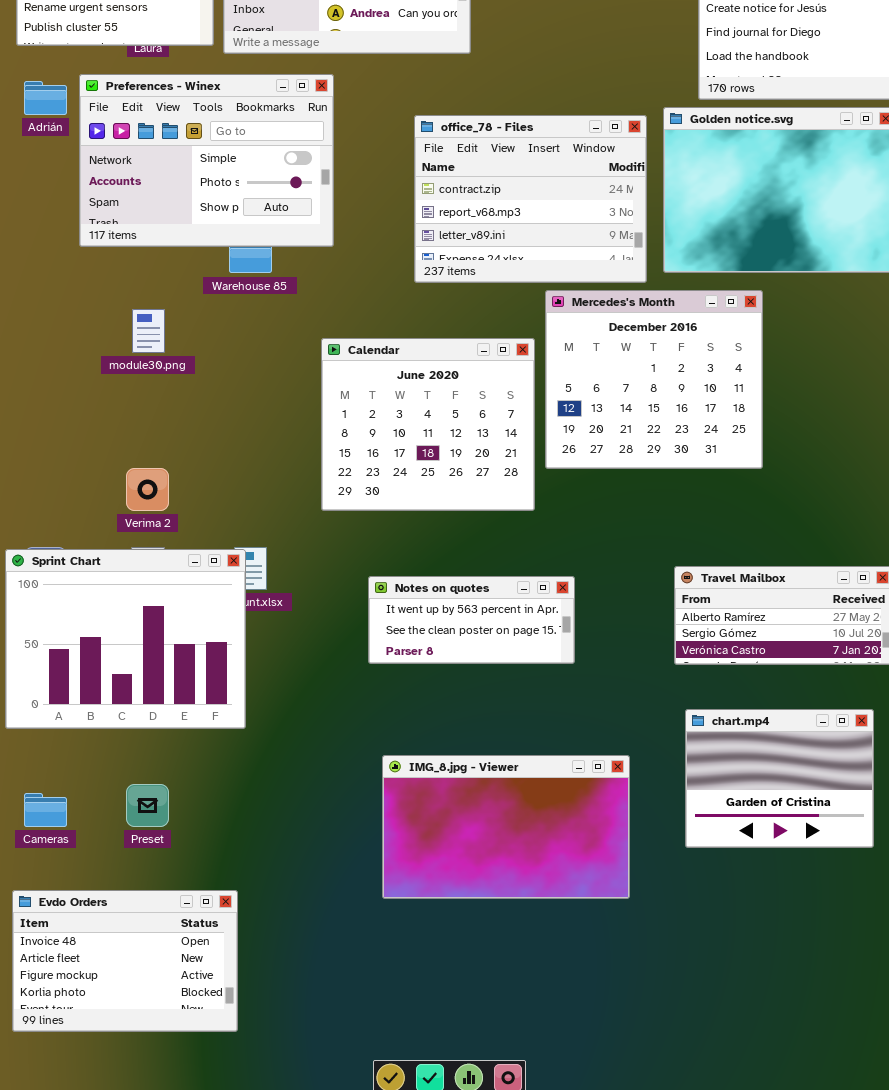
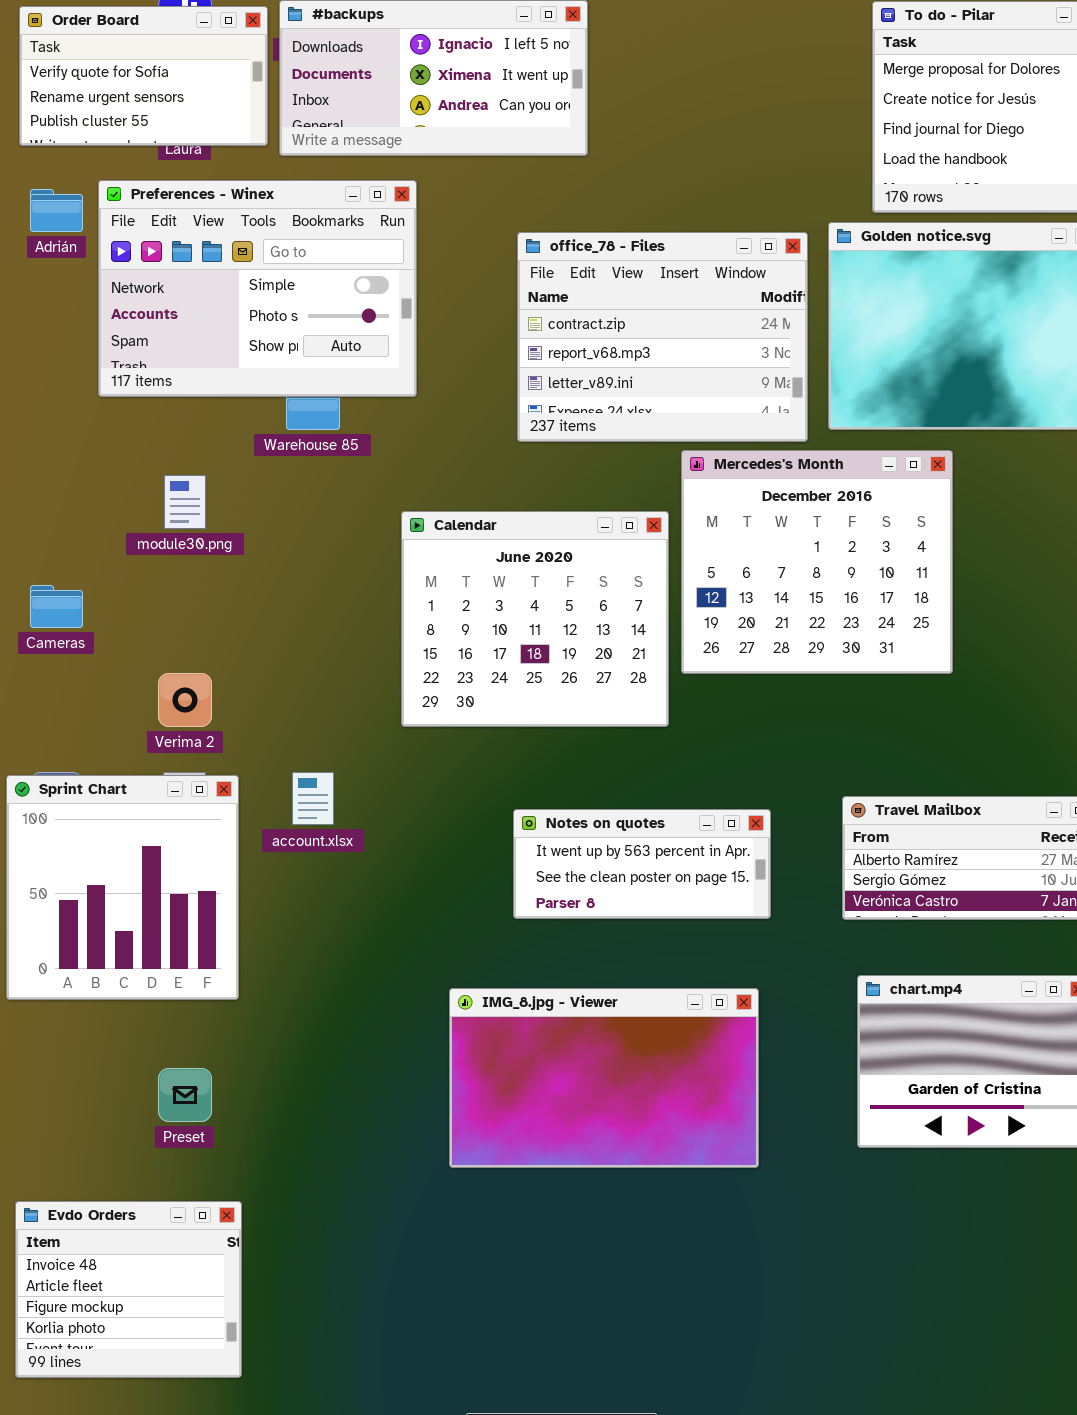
Sprint Chart: [5,549,246,729] -> [6,775,239,1000], resized
Notes on quotes: [368,576,575,664] -> [513,809,771,919], moved
IMG_8.jpg - Viewer: [382,755,630,899] -> [449,988,759,1168], moved
Cameras: [24,793,67,827] -> [30,585,83,628], moved
Evdo Orders: [12,890,238,1032] -> [15,1201,242,1378], resized

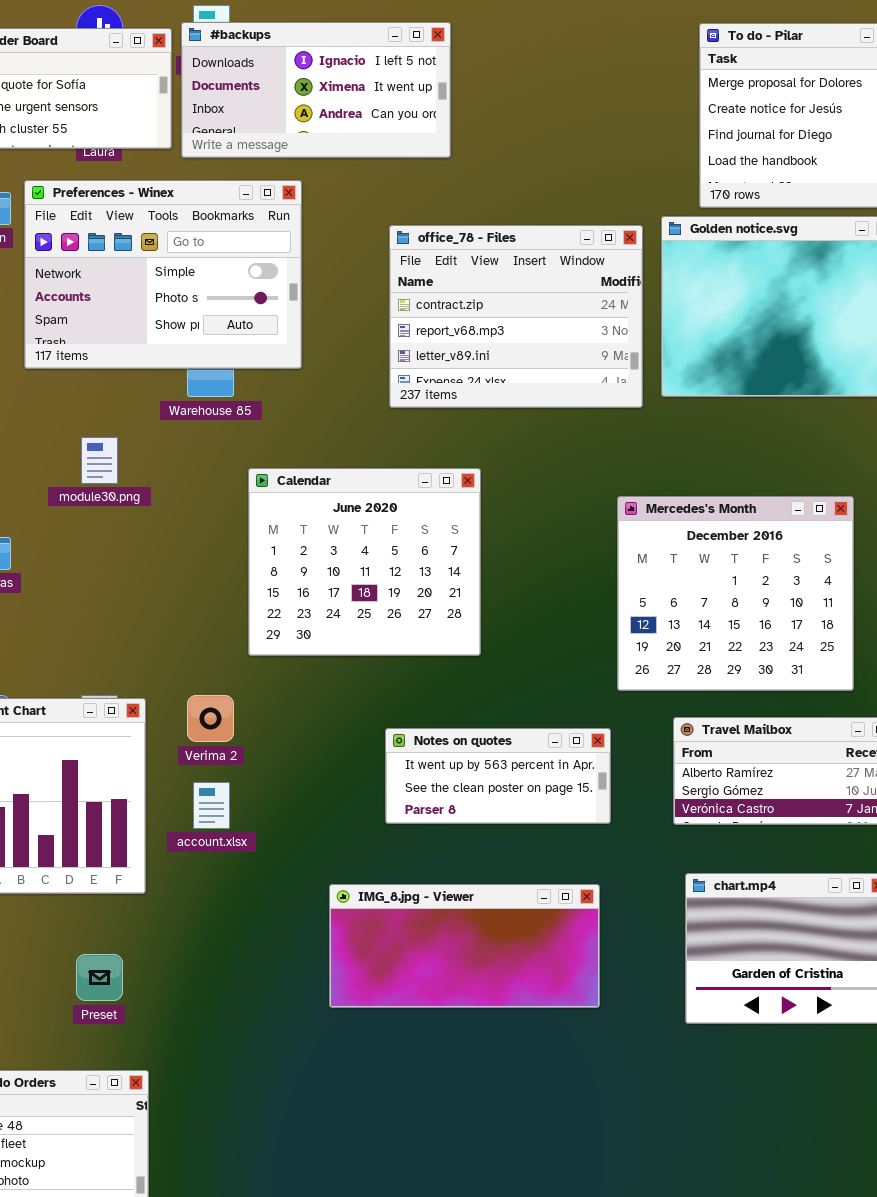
Mercedes's Month: [681,450,953,674] -> [617,496,854,691], moved
Calendar: [401,511,669,727] -> [248,468,481,656], moved
Verima 2: [158,673,212,727] -> [187,695,234,742], moved
account.xlsx: [292,772,334,825] -> [193,782,230,829], moved
IMG_8.jpg - Viewer: [449,988,759,1168] -> [329,884,600,1008], resized

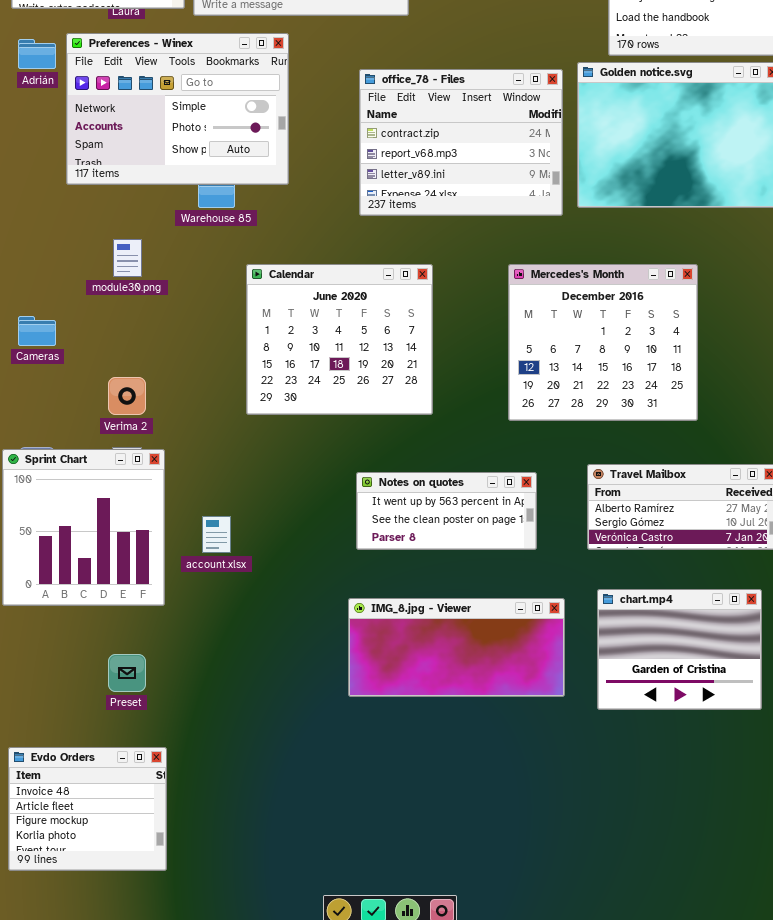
Mercedes's Month: [617,496,854,691] -> [508,264,698,421], moved
Verima 2: [187,695,234,742] -> [108,377,146,415], moved
IMG_8.jpg - Viewer: [329,884,600,1008] -> [348,598,565,697], moved

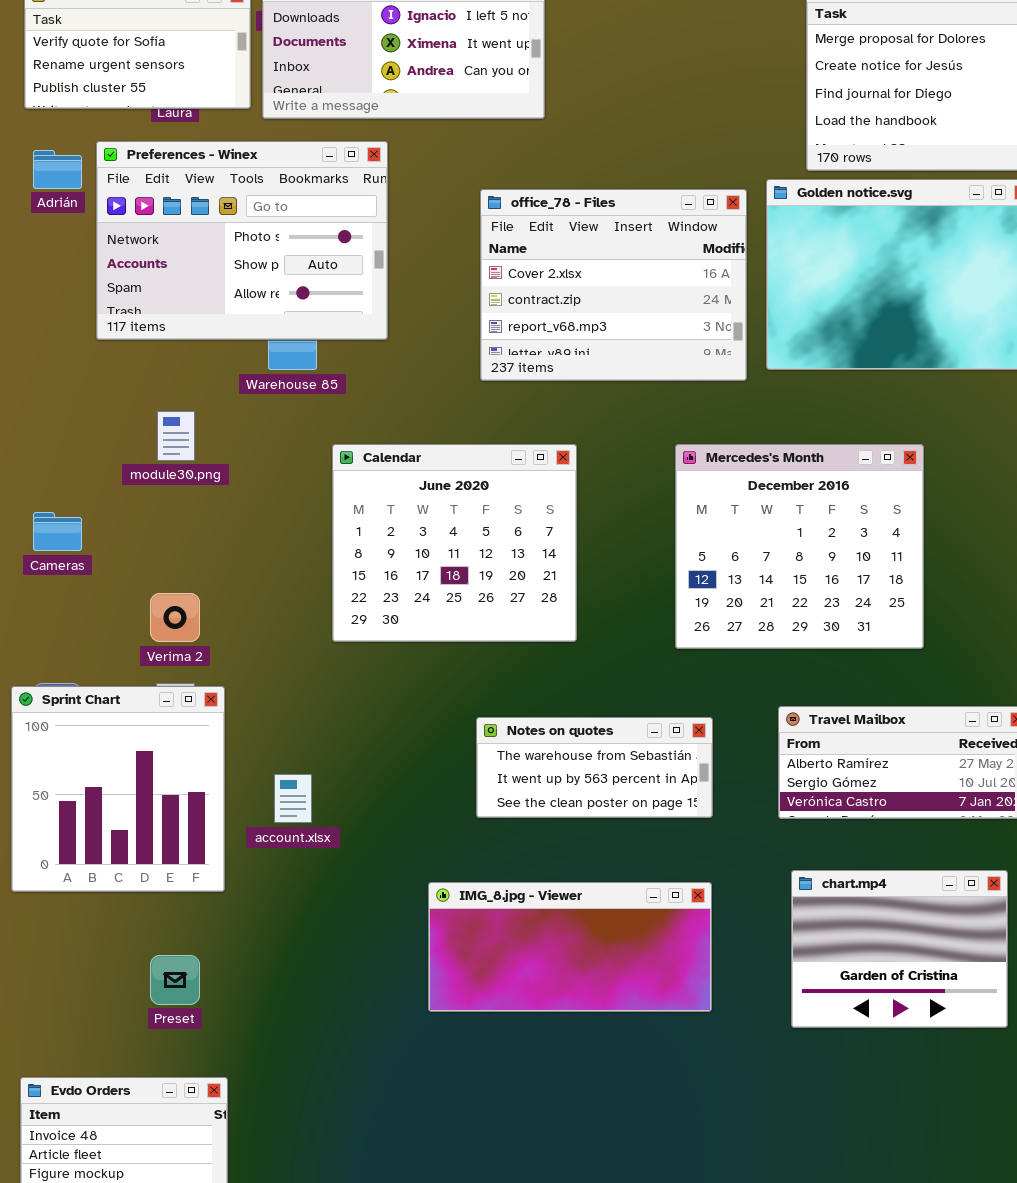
Preferences - Winex: [66,33,289,185] -> [96,141,388,340], scrolled down 1 row
office_78 - Files: [359,69,563,216] -> [480,189,747,381], scrolled up 1 row
Notes on quotes: [356,472,537,550] -> [476,717,713,818], scrolled up 1 row
IMG_8.jpg - Viewer: [348,598,565,697] -> [428,882,712,1012], moved

